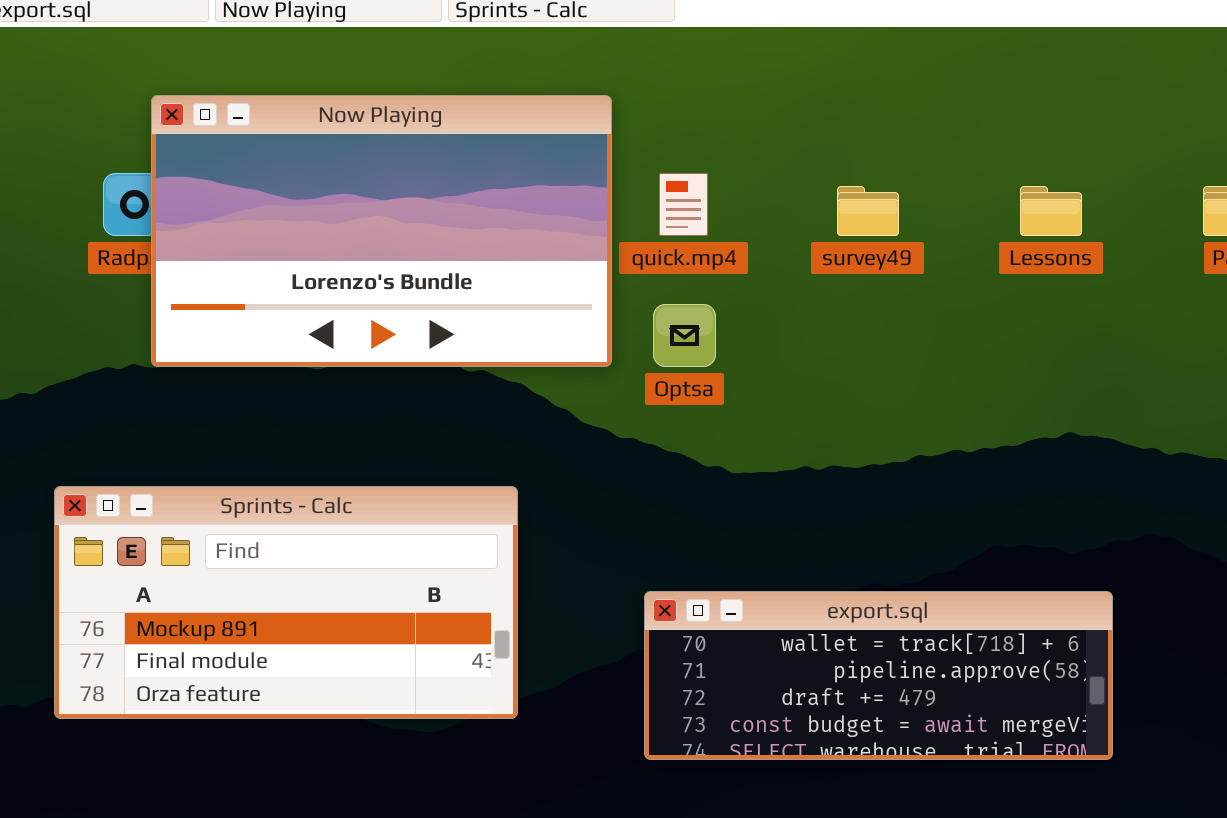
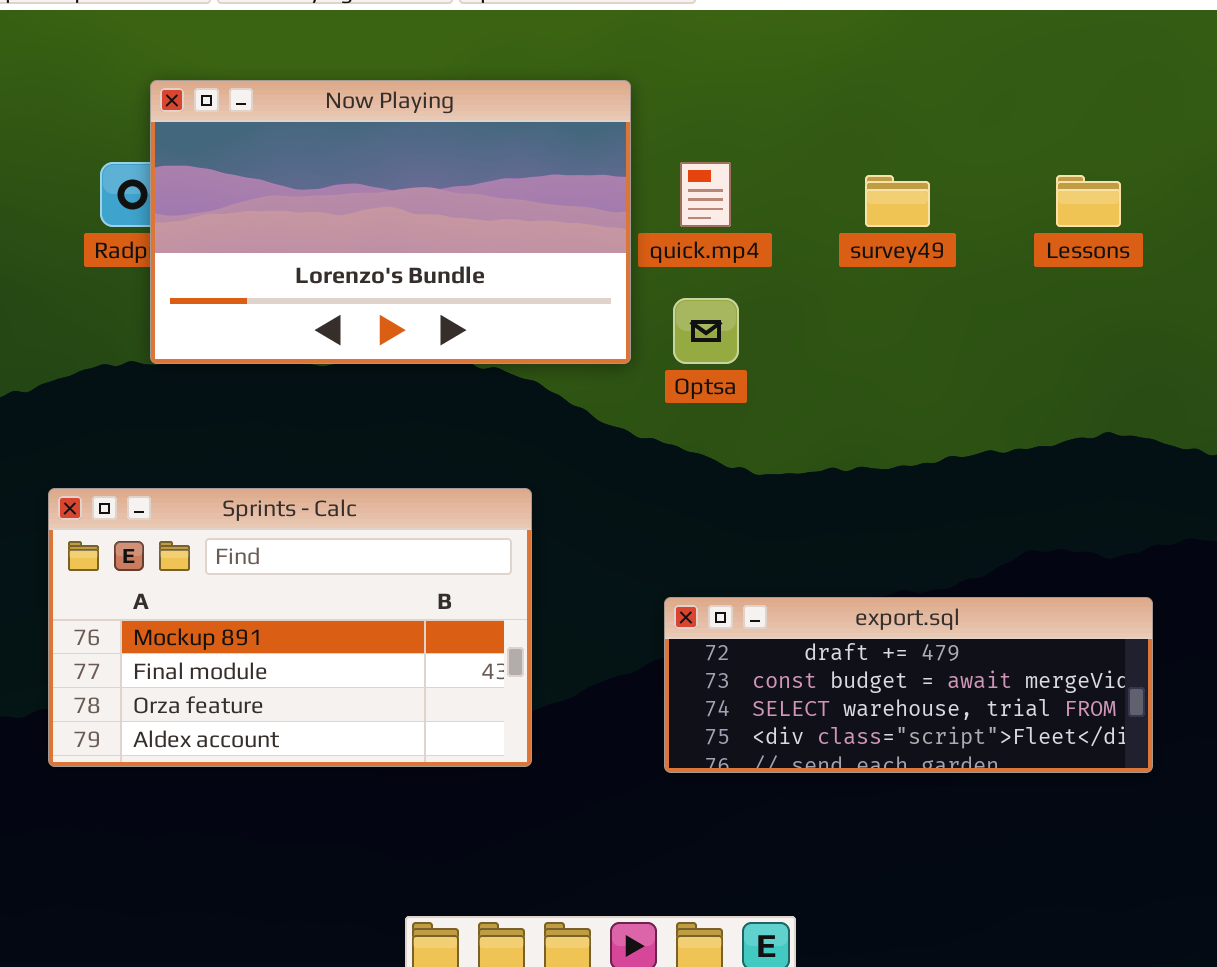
Sprints - Calc: [54,486,518,719] -> [48,488,532,767], resized
export.sql: [644,591,1113,760] -> [664,597,1153,773], scrolled down 2 rows

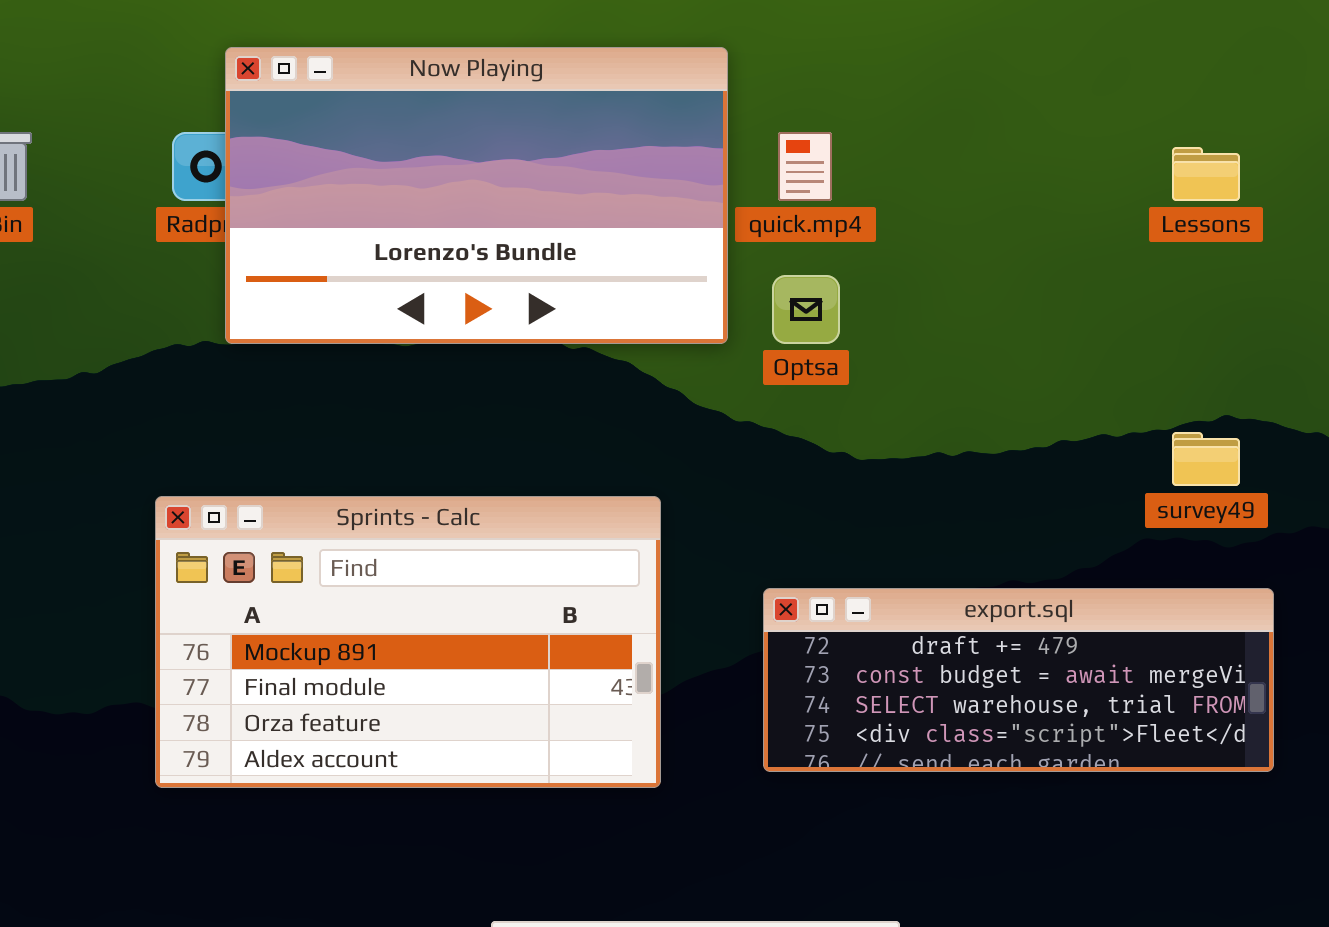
survey49: [865,175,930,227] -> [1172,432,1240,486], moved
Sprints - Calc: [48,488,532,767] -> [155,496,661,788], moved

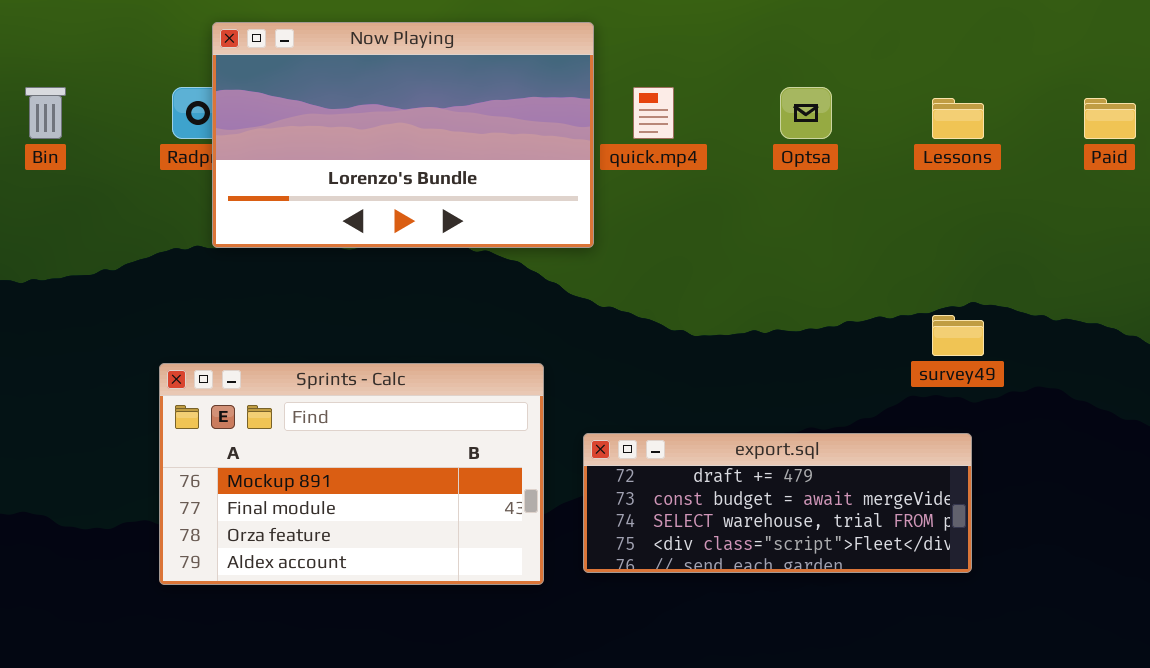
Optsa: [772,275,840,344] -> [780,87,832,139], moved
export.sql: [763,588,1274,772] -> [583,433,972,573], moved

